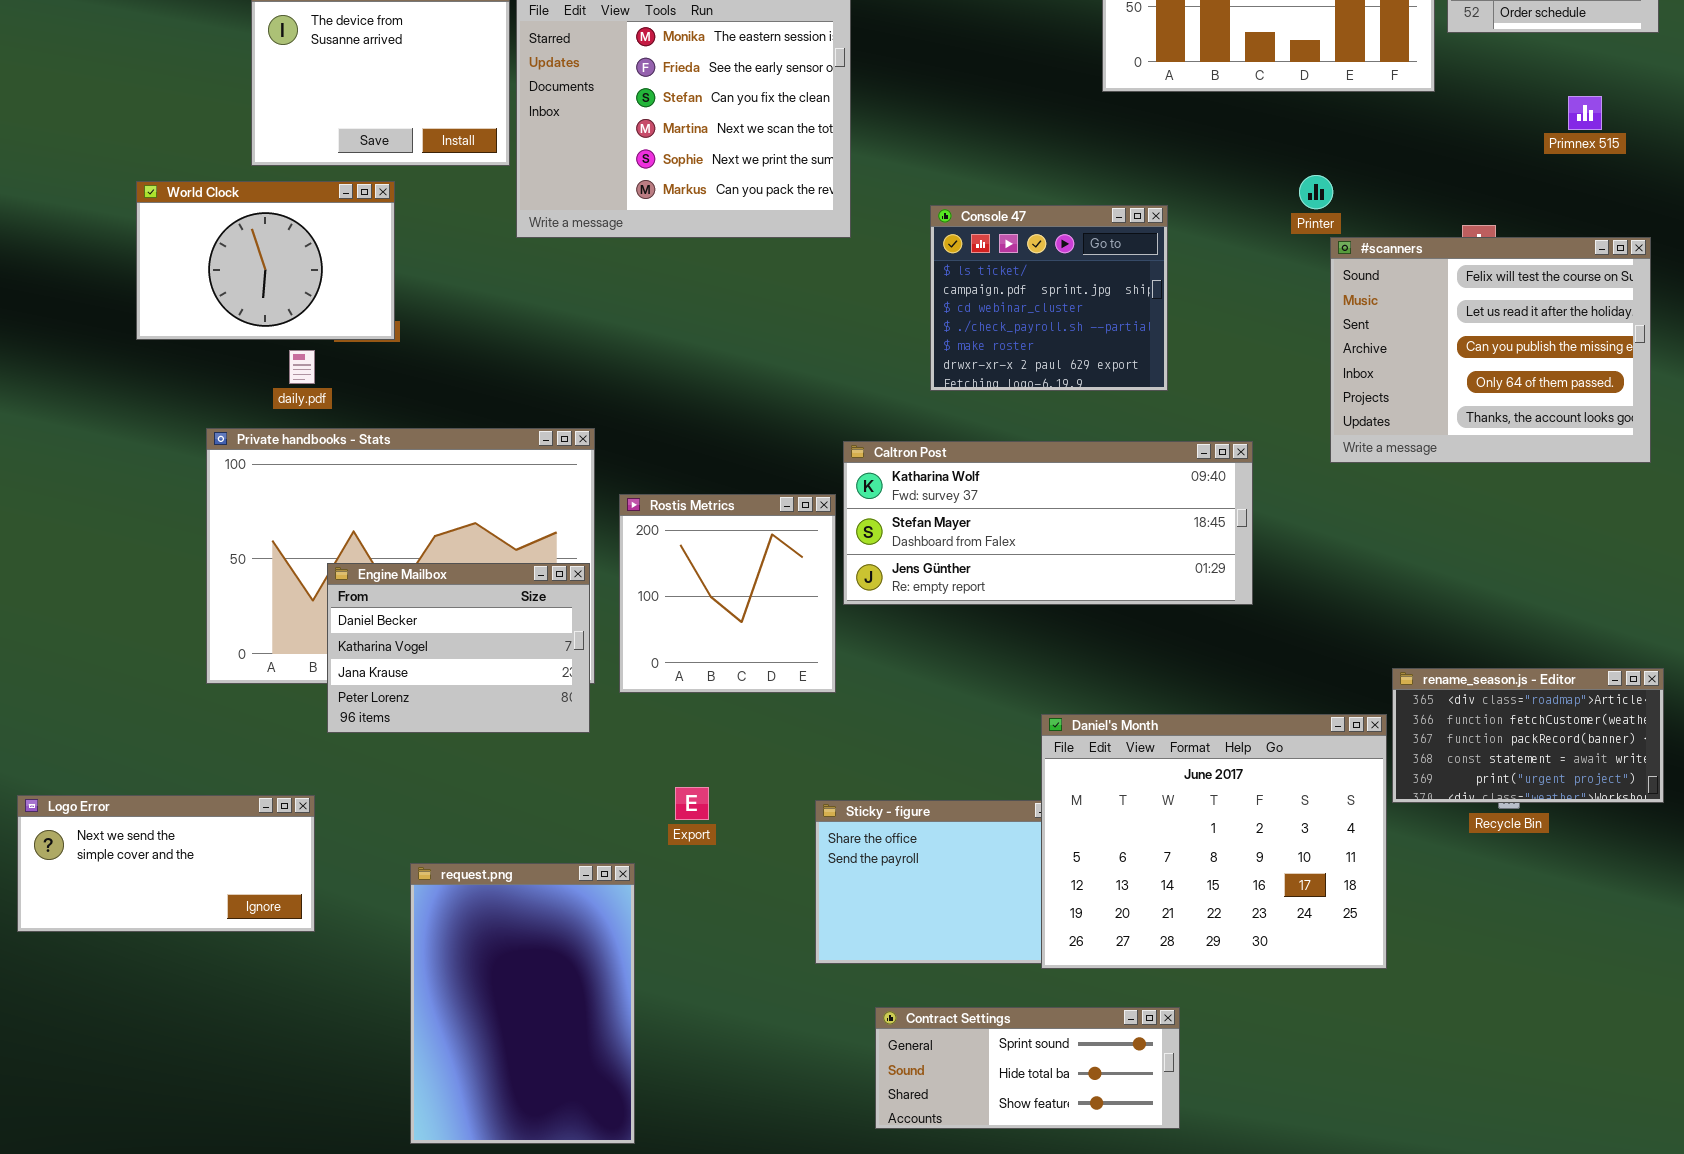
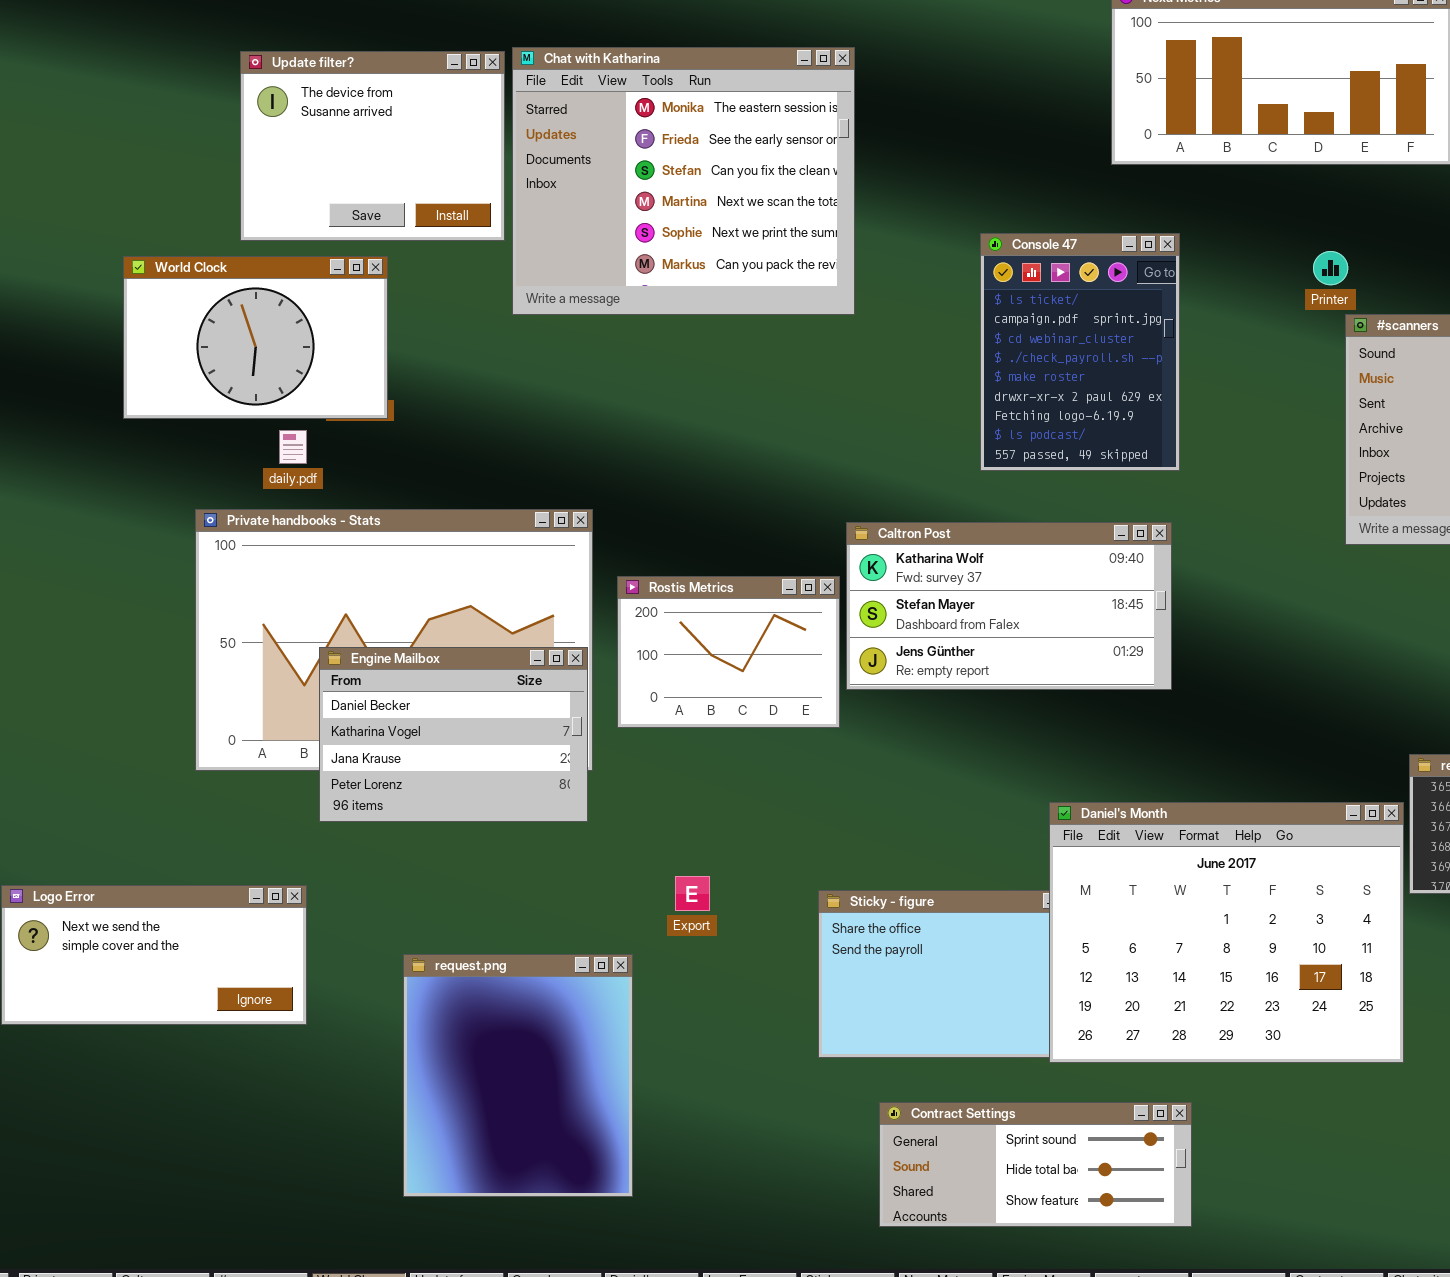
Console 47: [930,205,1168,391] -> [980,233,1180,471], resized
Caltron Post: [843,441,1253,605] -> [846,522,1172,690], resized
Rostis Metrics: [619,494,836,693] -> [617,576,840,728], resized
request.png: [410,863,635,1144] -> [403,954,633,1197], resized

